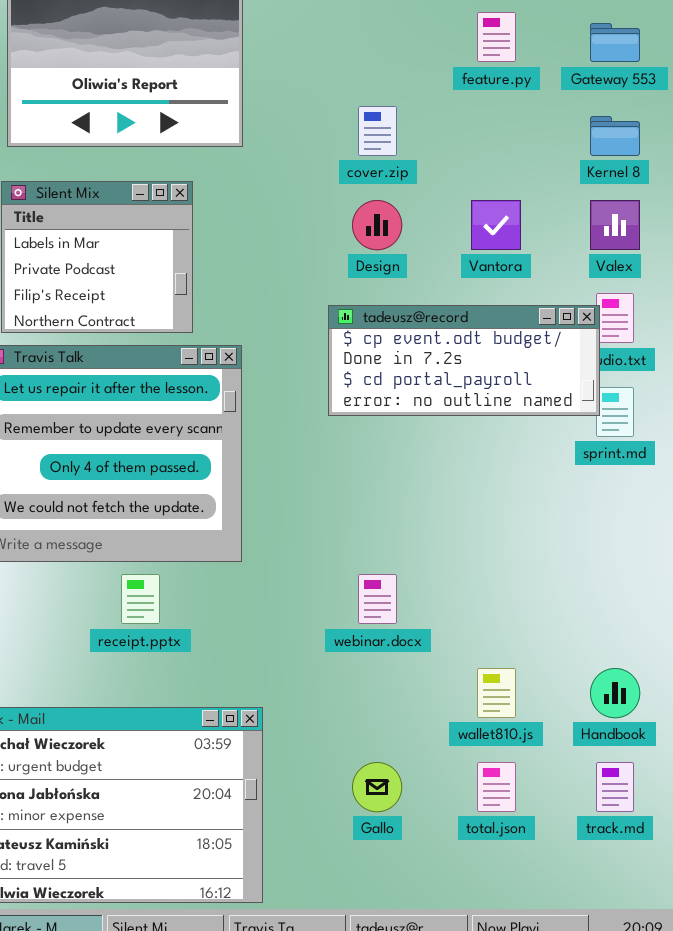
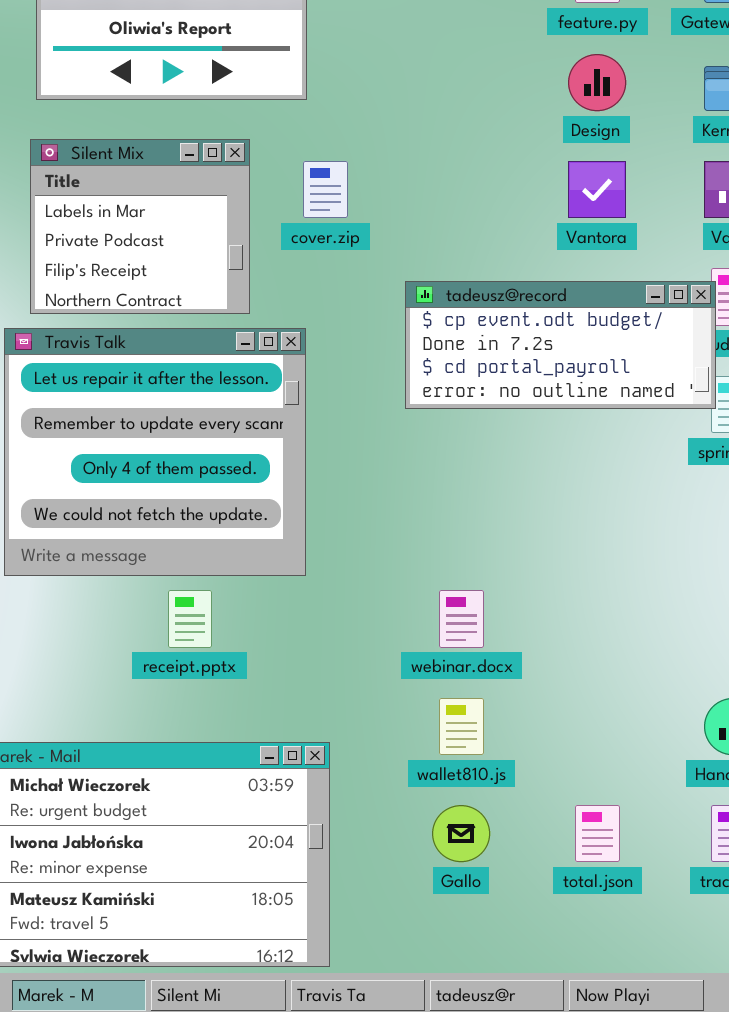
cover.zip: [358,106,397,156] -> [303,161,348,218], moved
Design: [352,200,402,250] -> [568,54,626,111], moved
wallet810.js: [477,668,516,718] -> [439,698,484,755], moved

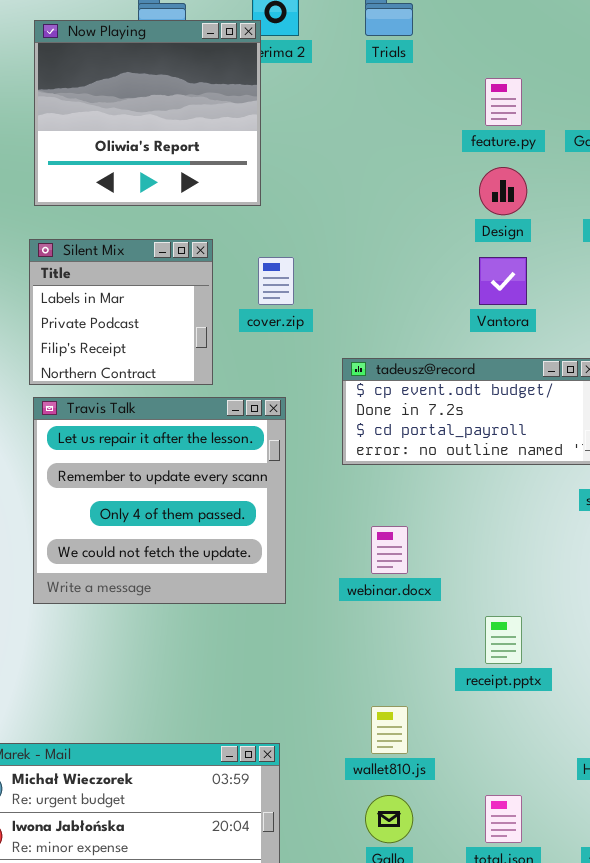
Travis Talk: [4,328,306,576] -> [33,397,286,604], moved
receipt.pptx: [168,590,212,648] -> [485,616,522,664], moved
webinar.docx: [439,590,484,648] -> [371,526,408,574], moved

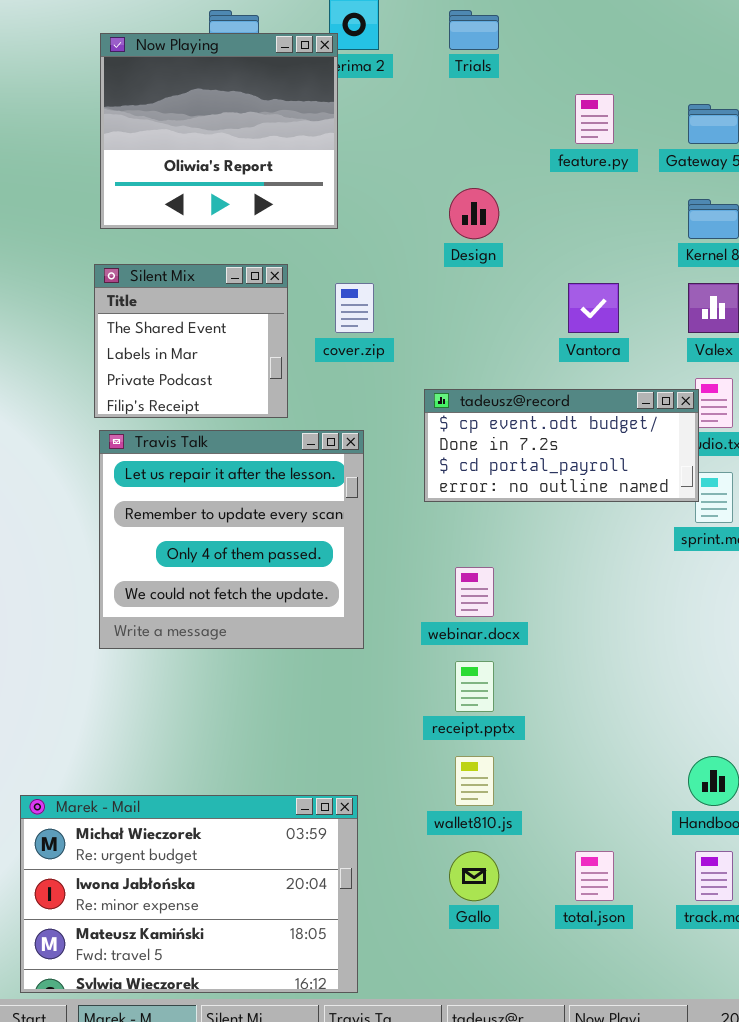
Design: [479,167,527,215] -> [449,188,499,239], moved
Silent Mix: [29,239,213,385] -> [94,264,288,418], scrolled up 1 row
receipt.pptx: [485,616,522,664] -> [455,661,494,712], moved

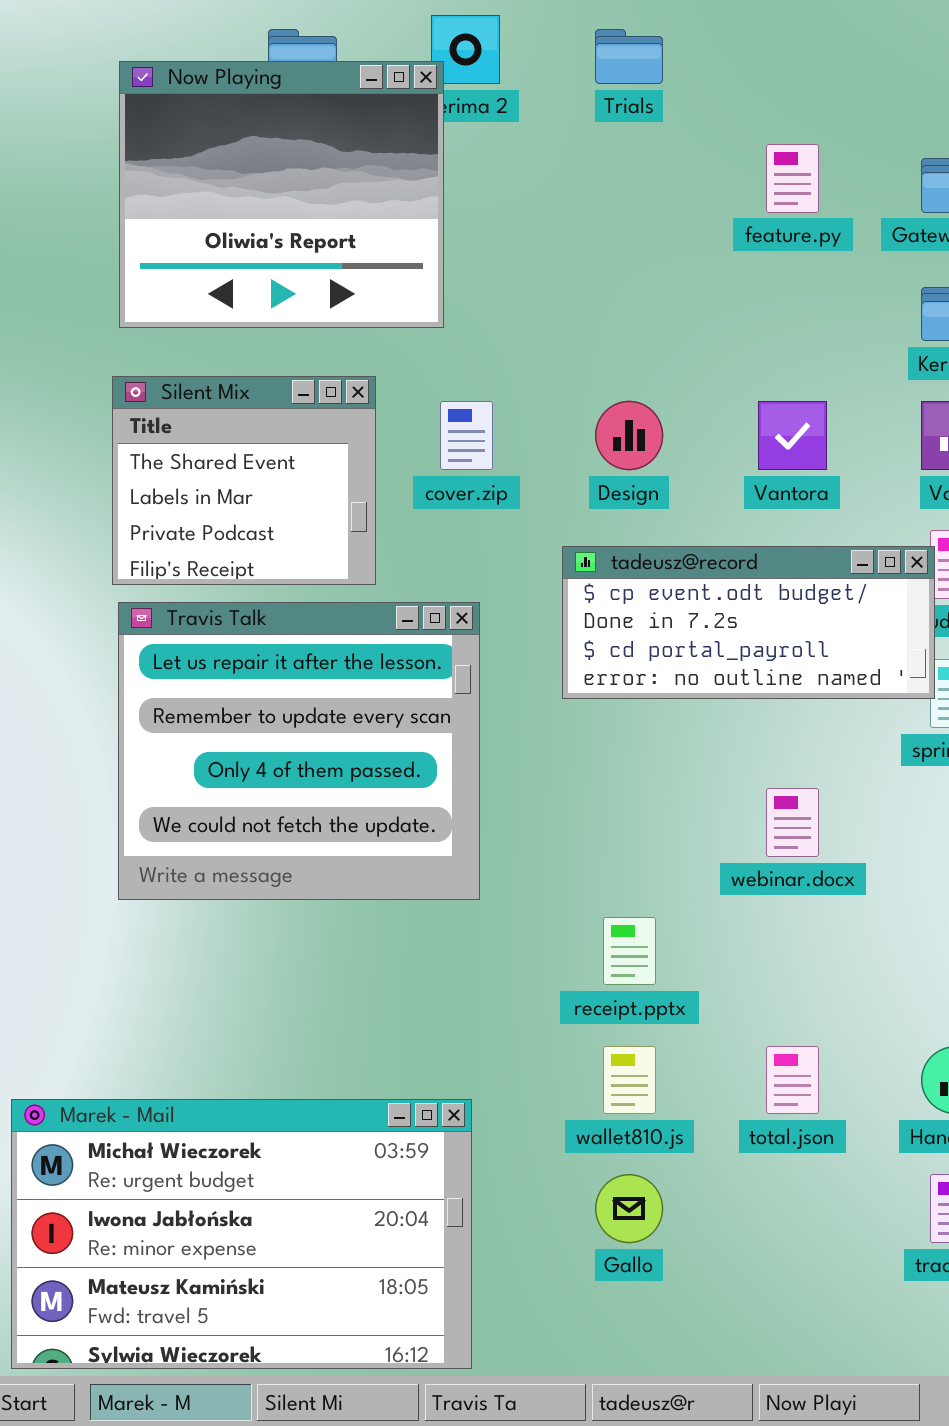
Design: [449,188,499,239] -> [595,401,663,470], moved
webinar.docx: [455,567,494,617] -> [766,788,819,857], moved
total.json: [575,851,614,901] -> [766,1046,819,1114], moved

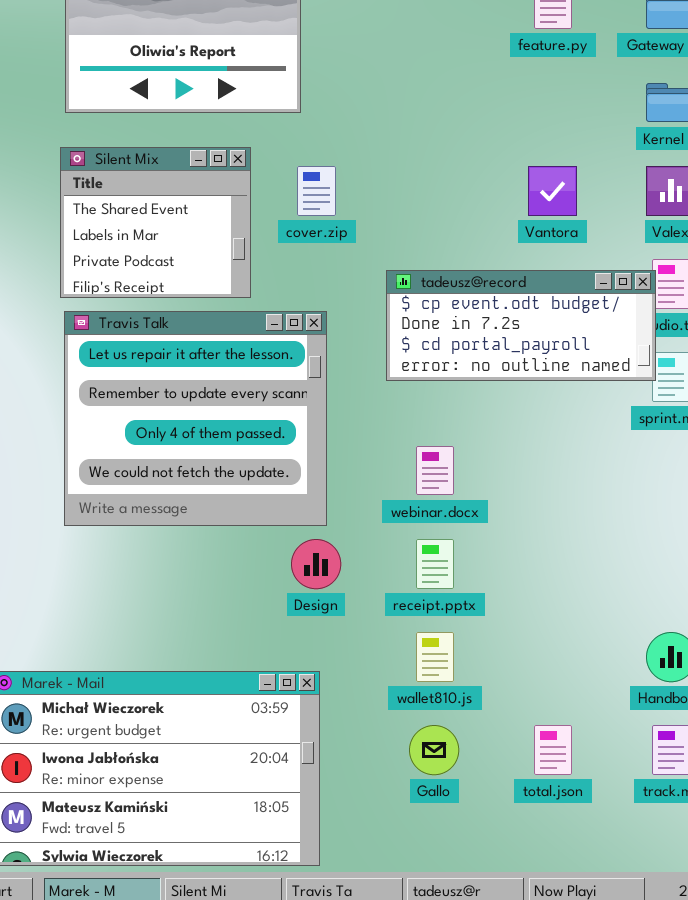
Design: [595,401,663,470] -> [291,539,341,589], moved
webinar.docx: [766,788,819,857] -> [416,446,454,495], moved
total.json: [766,1046,819,1114] -> [534,725,572,775], moved

